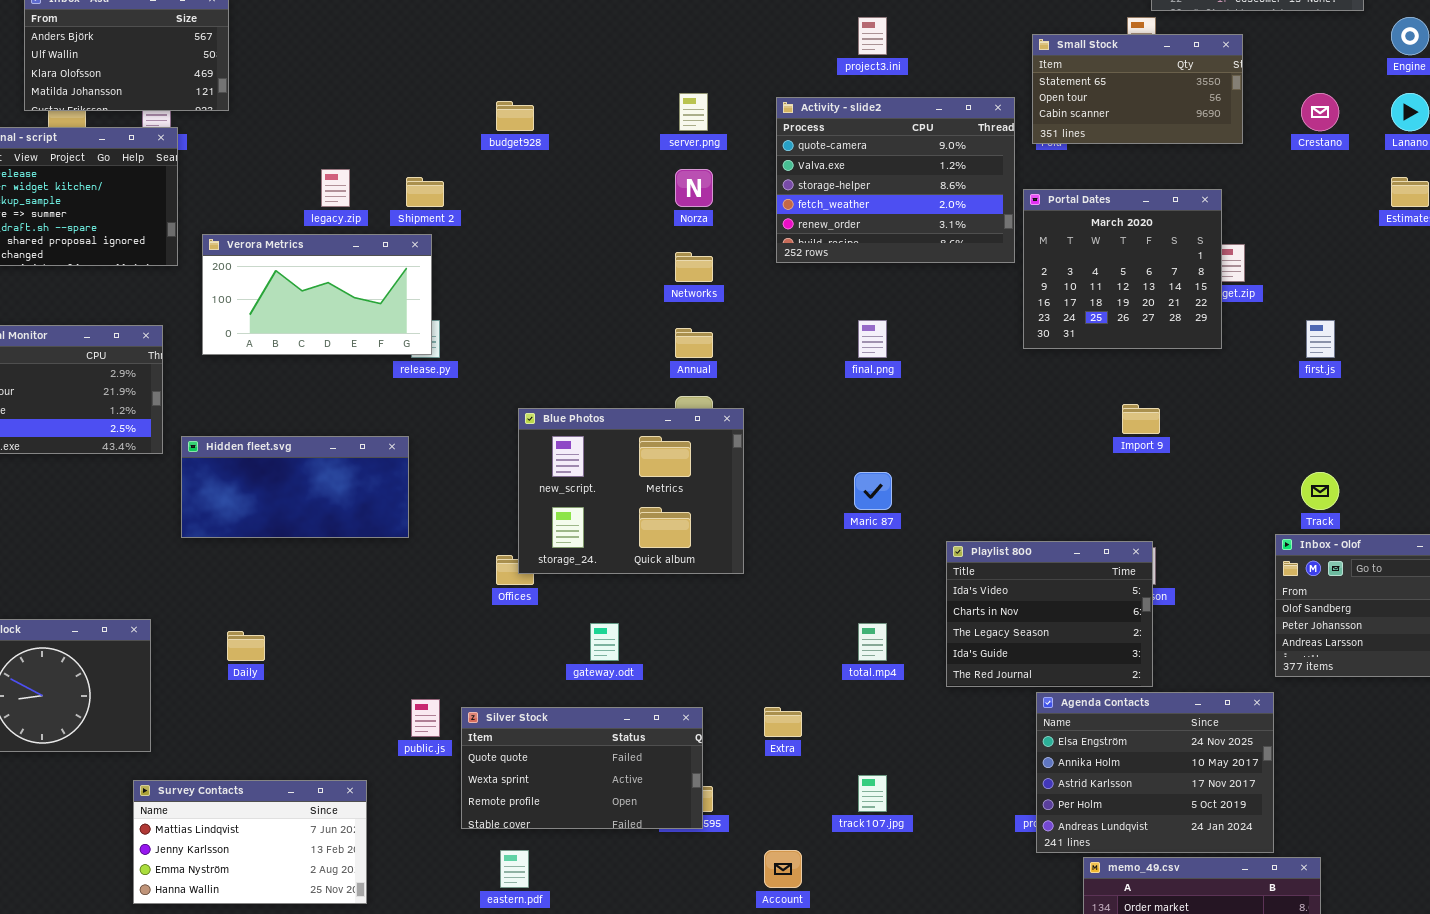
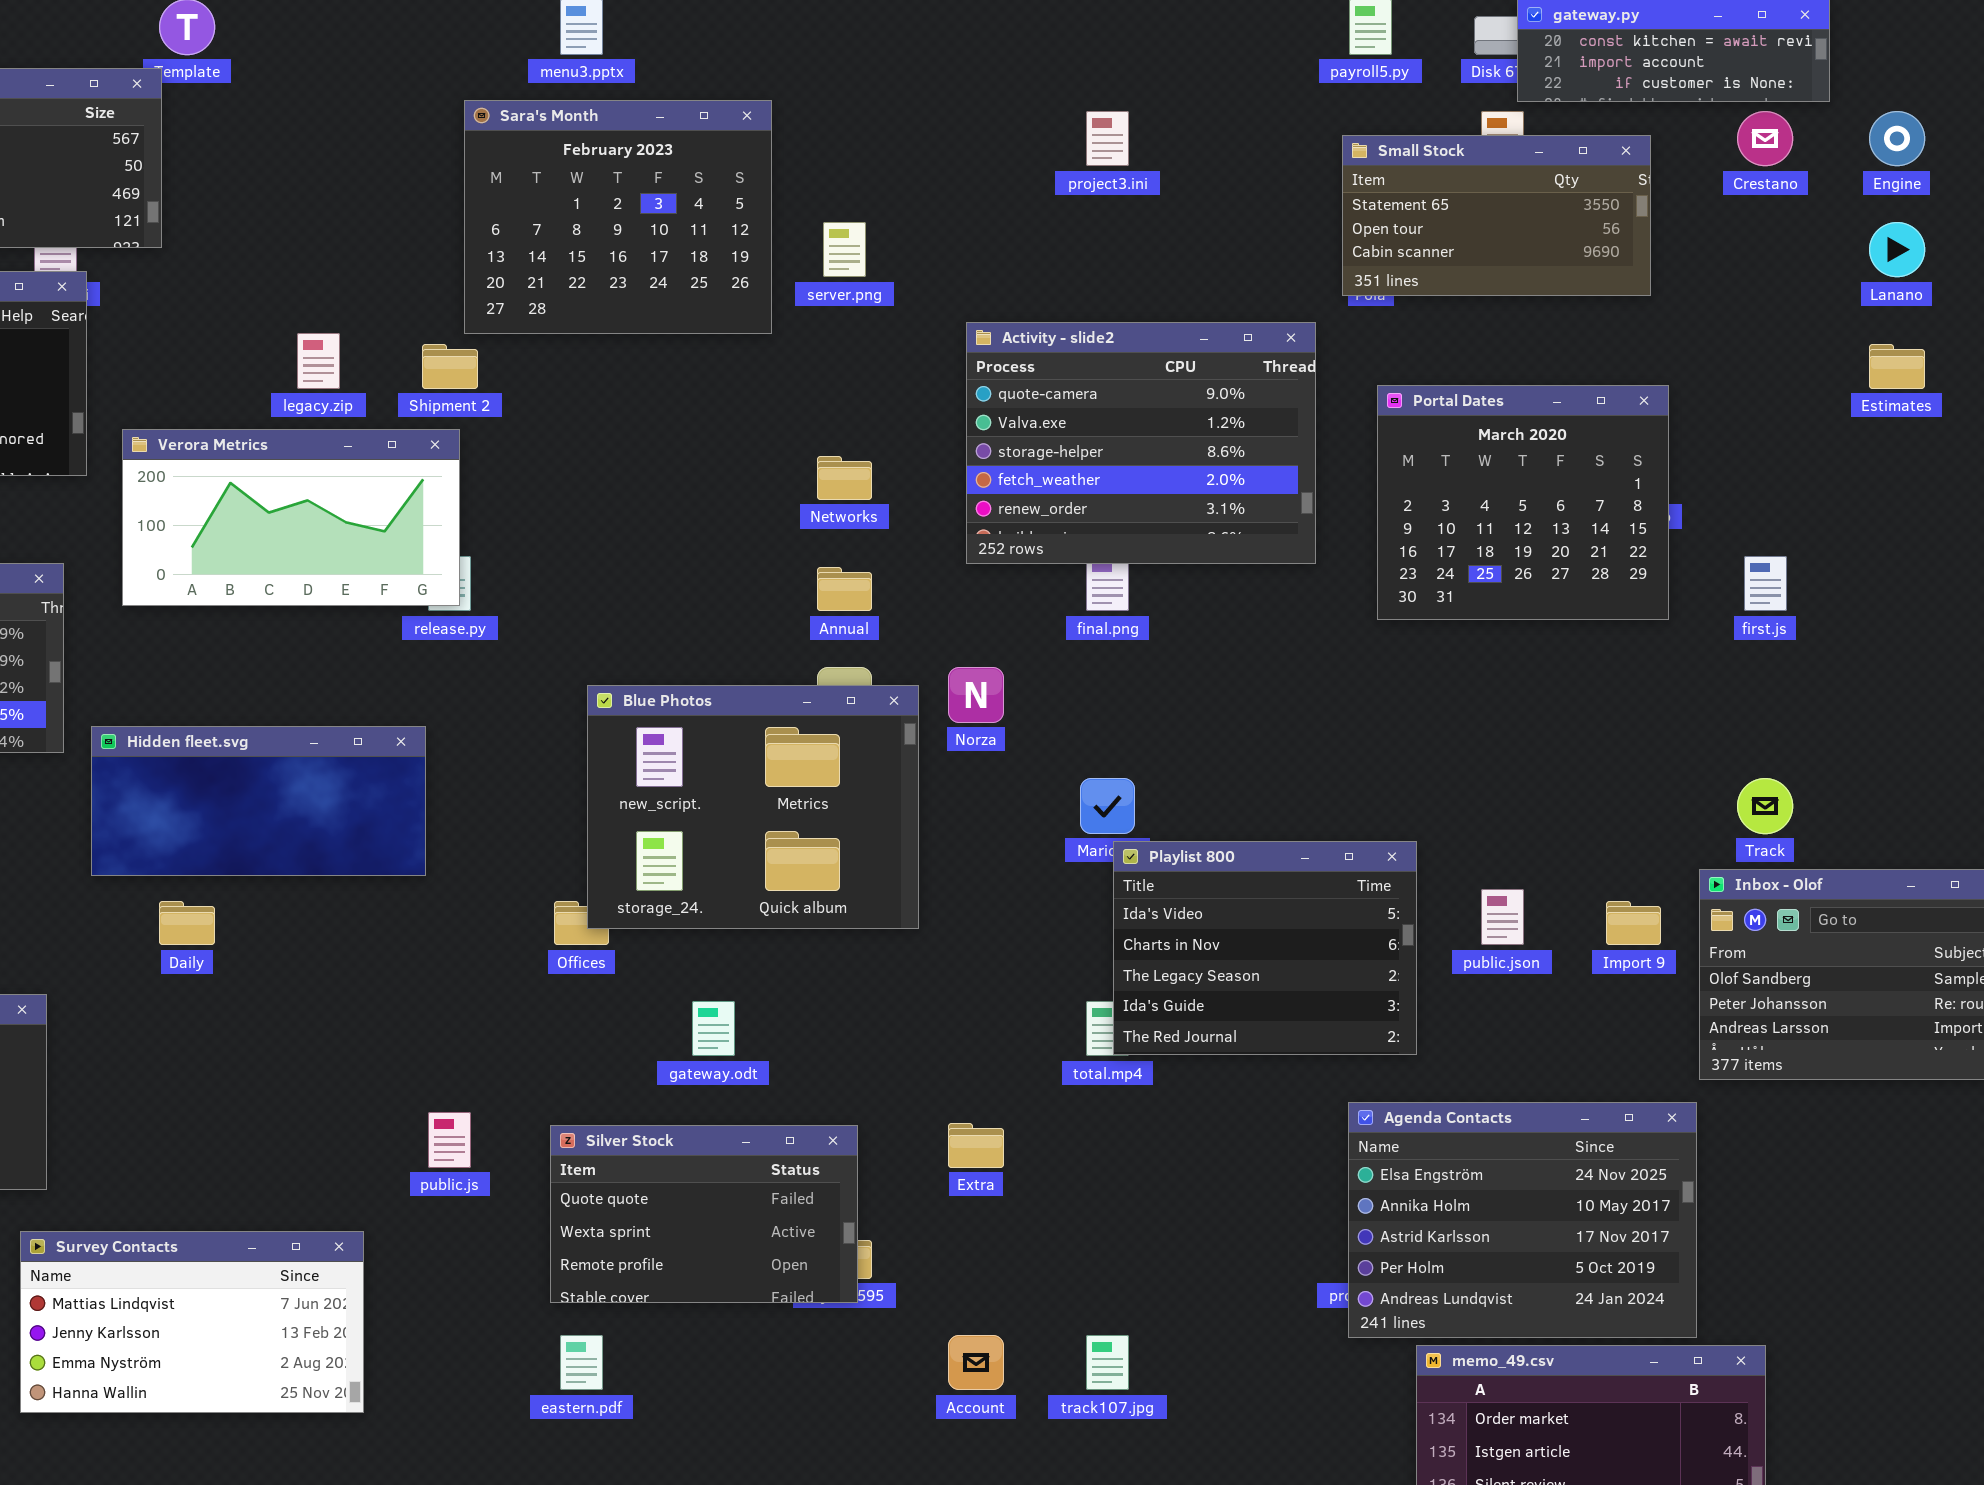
Sara's Month: none -> [464,100,772,334], opened
Crestano: [1301,93,1339,131] -> [1737,111,1793,166], moved
Activity - slide2: [776,97,1015,263] -> [966,322,1316,564], moved
Norza: [675,169,713,207] -> [948,667,1004,723], moved
Portal Dates: [1023,189,1222,349] -> [1377,385,1669,620], moved
Import 9: [1122,404,1160,434] -> [1606,901,1661,945], moved
Playlist 800: [946,541,1153,687] -> [1113,841,1417,1055], moved
Daily: [227,631,265,661] -> [159,901,215,945], moved
Silver Stock: [461,707,703,829] -> [550,1125,858,1303], resized
track107.jpg: [858,775,887,812] -> [1086,1335,1129,1390], moved

